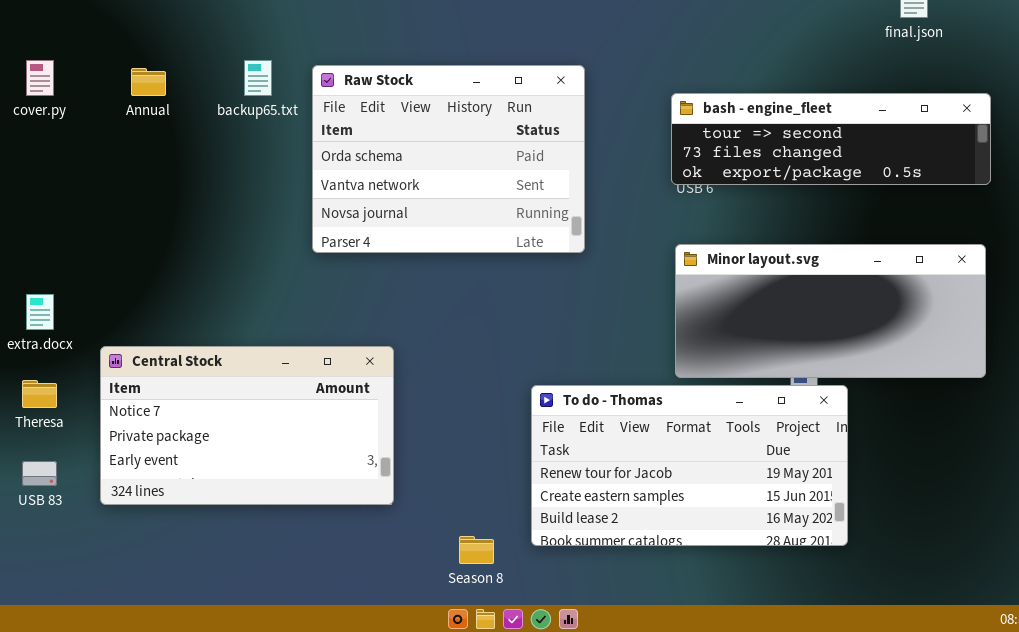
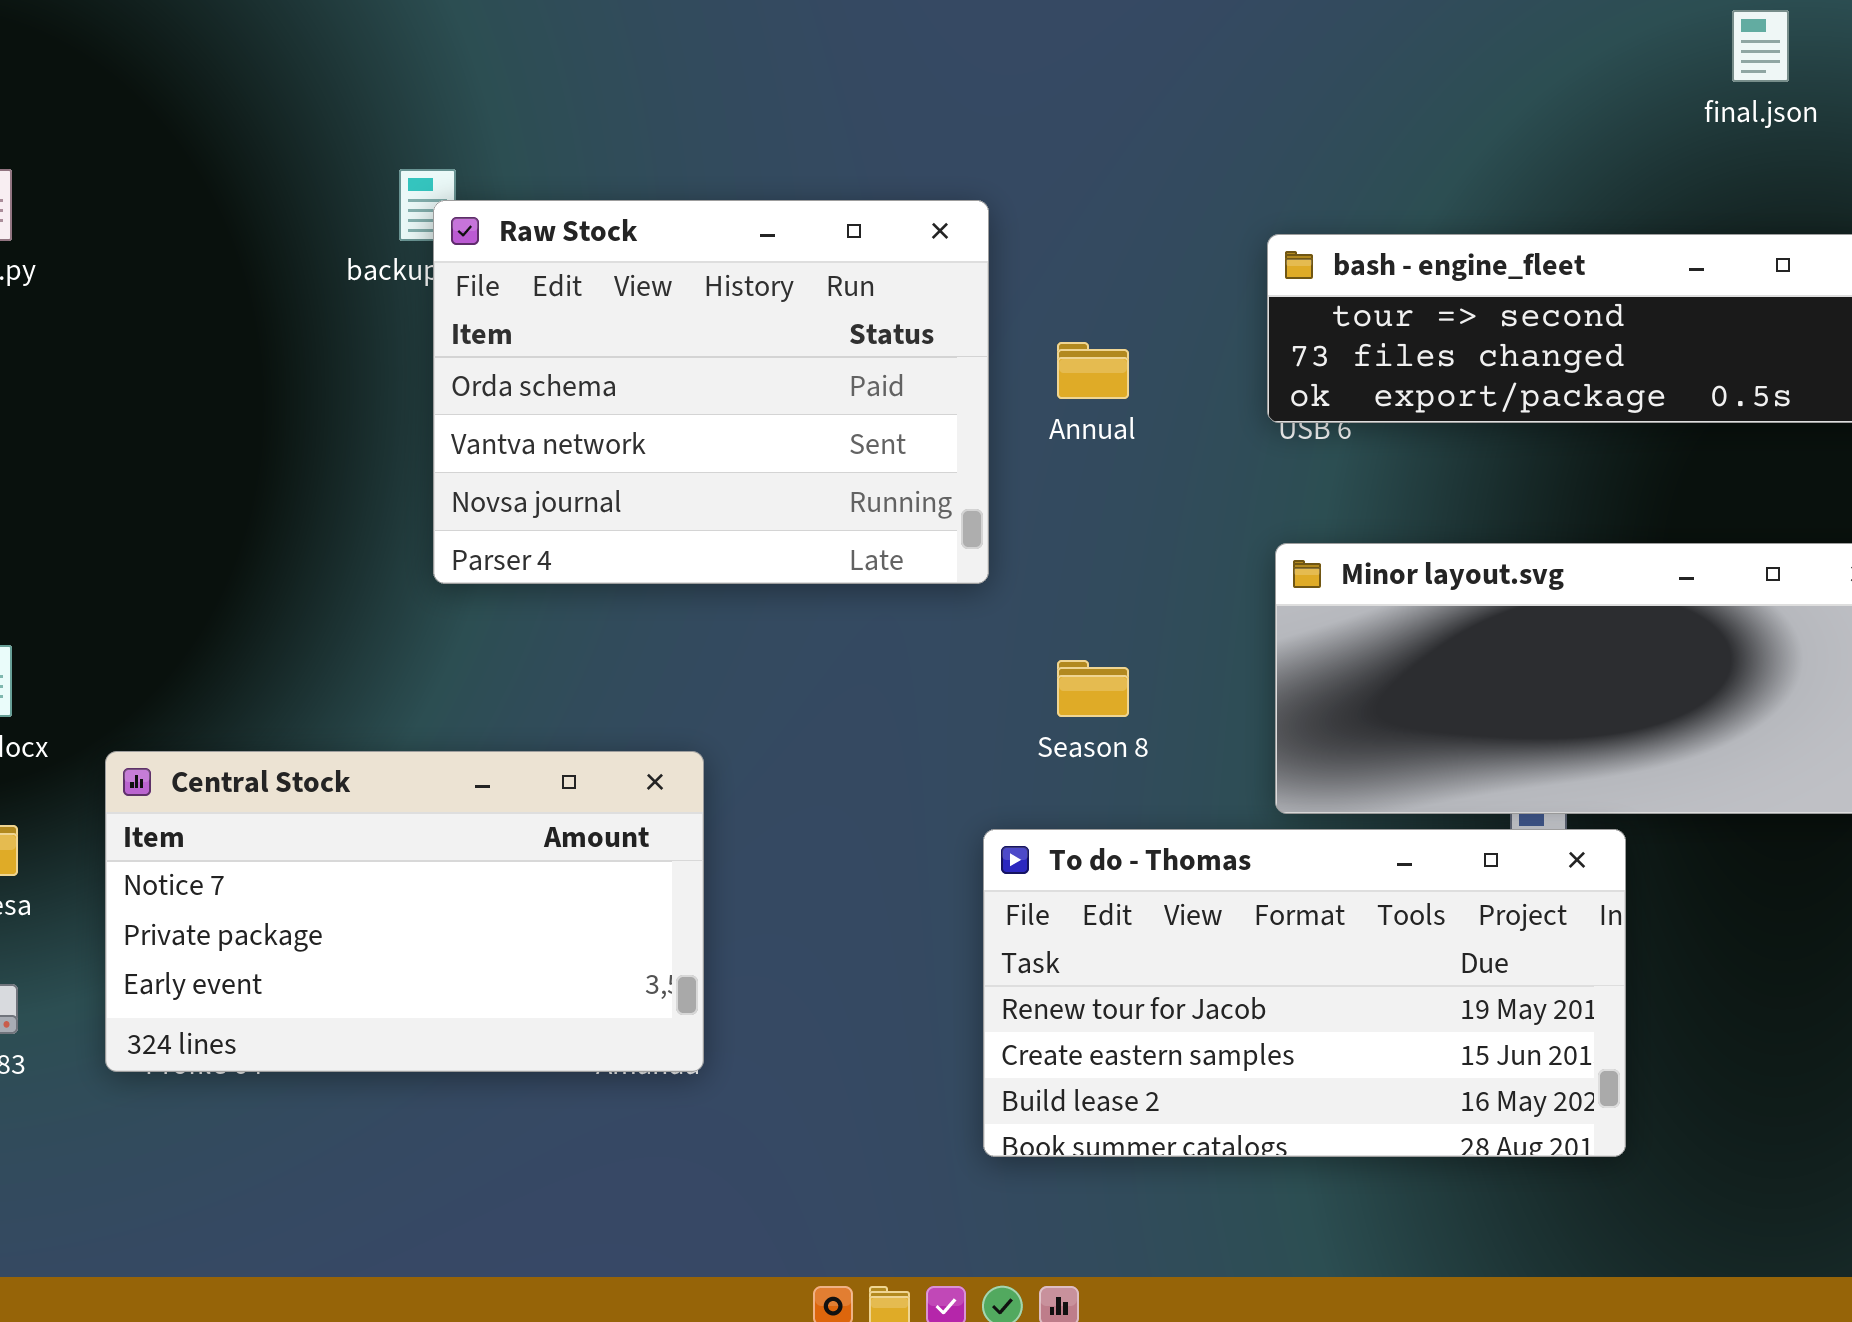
Raw Stock: [312,65,585,253] -> [433,200,989,584], moved
Annual: [131,68,166,96] -> [1057,342,1129,399], moved
Season 8: [459,536,494,564] -> [1057,660,1129,717], moved

